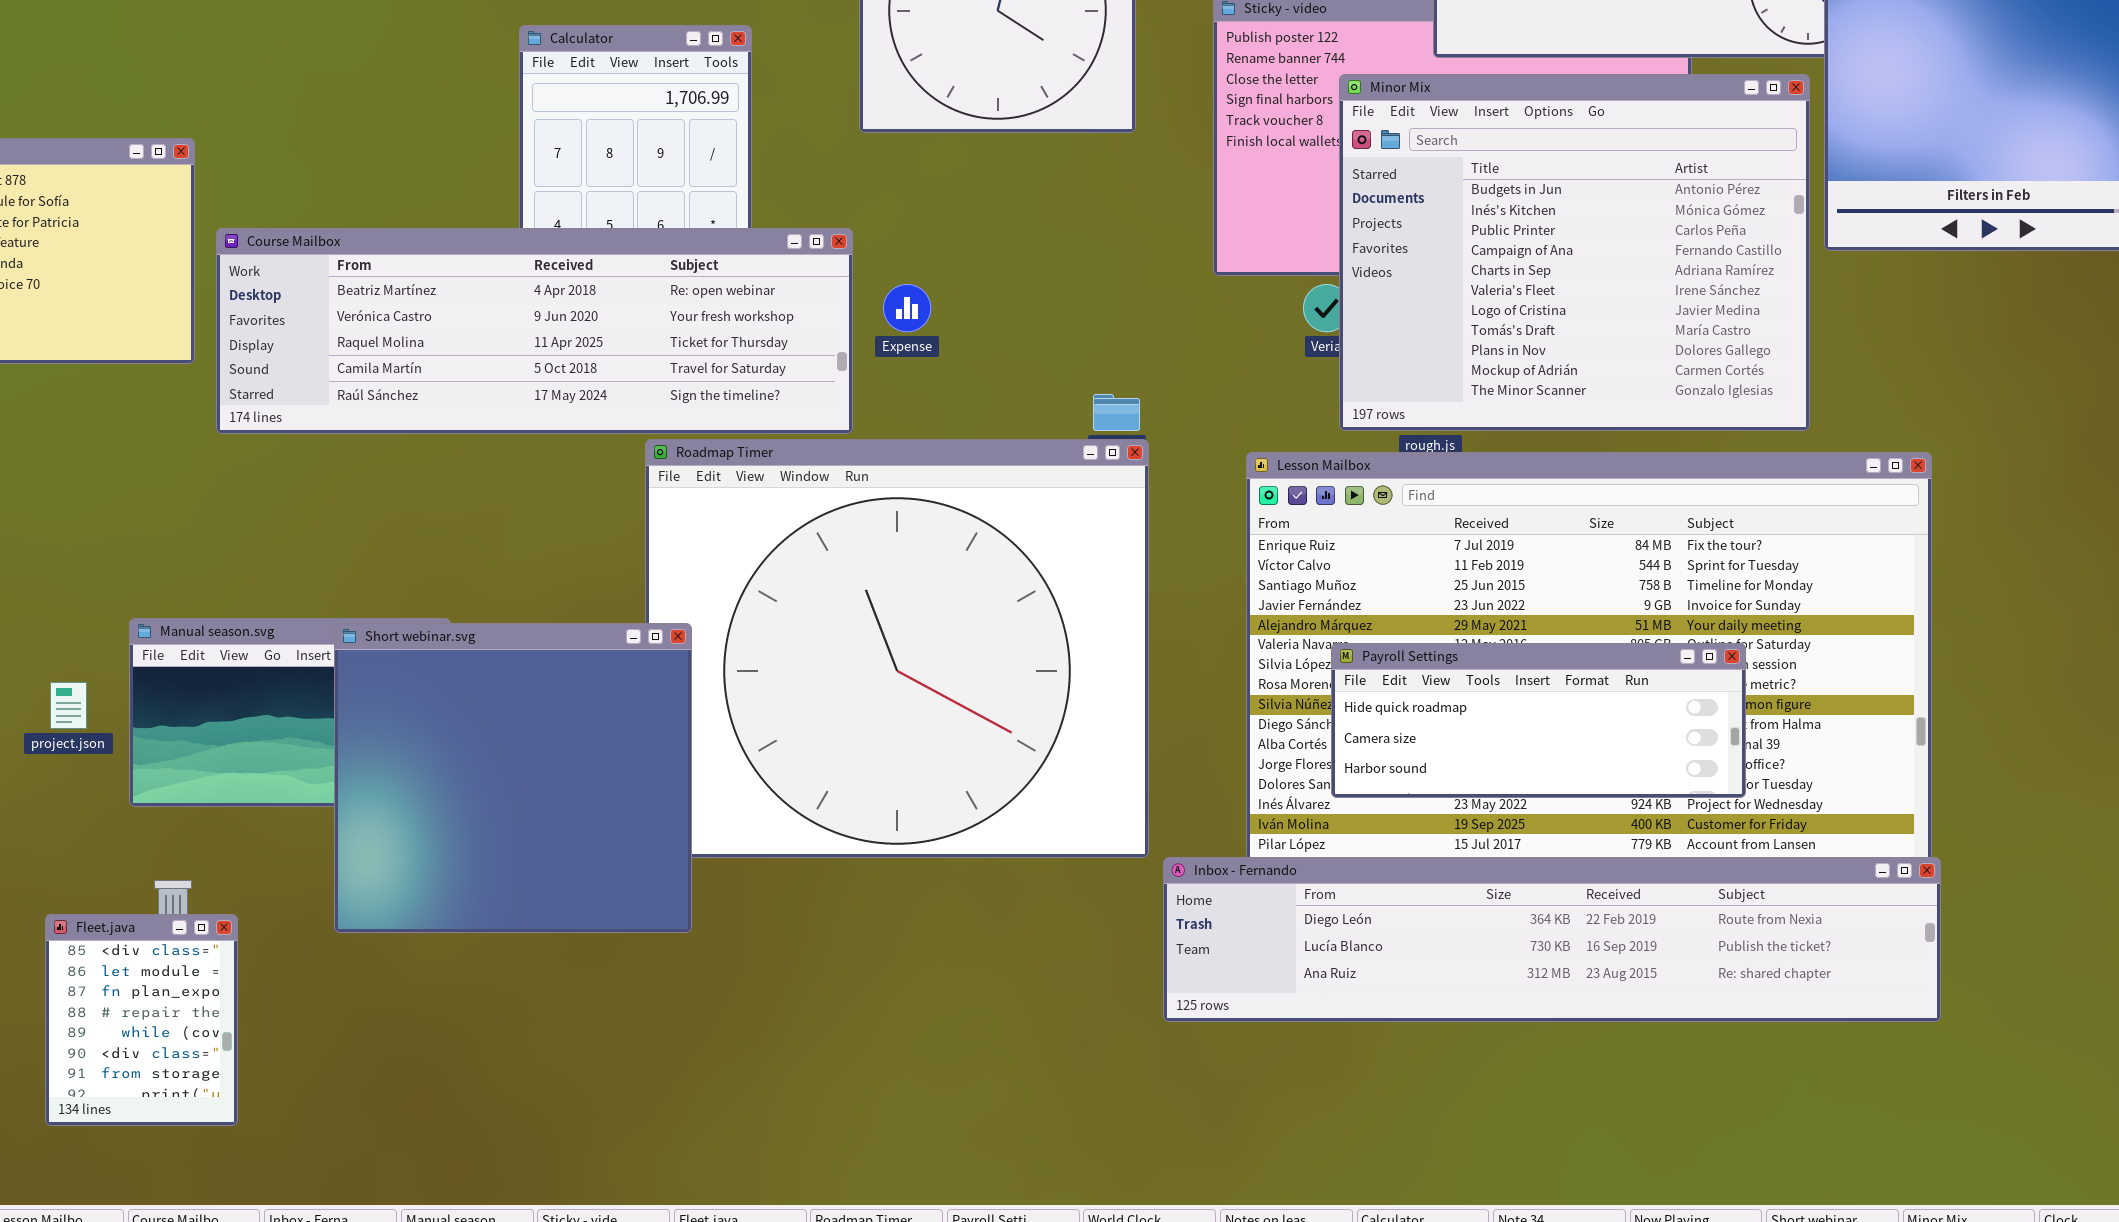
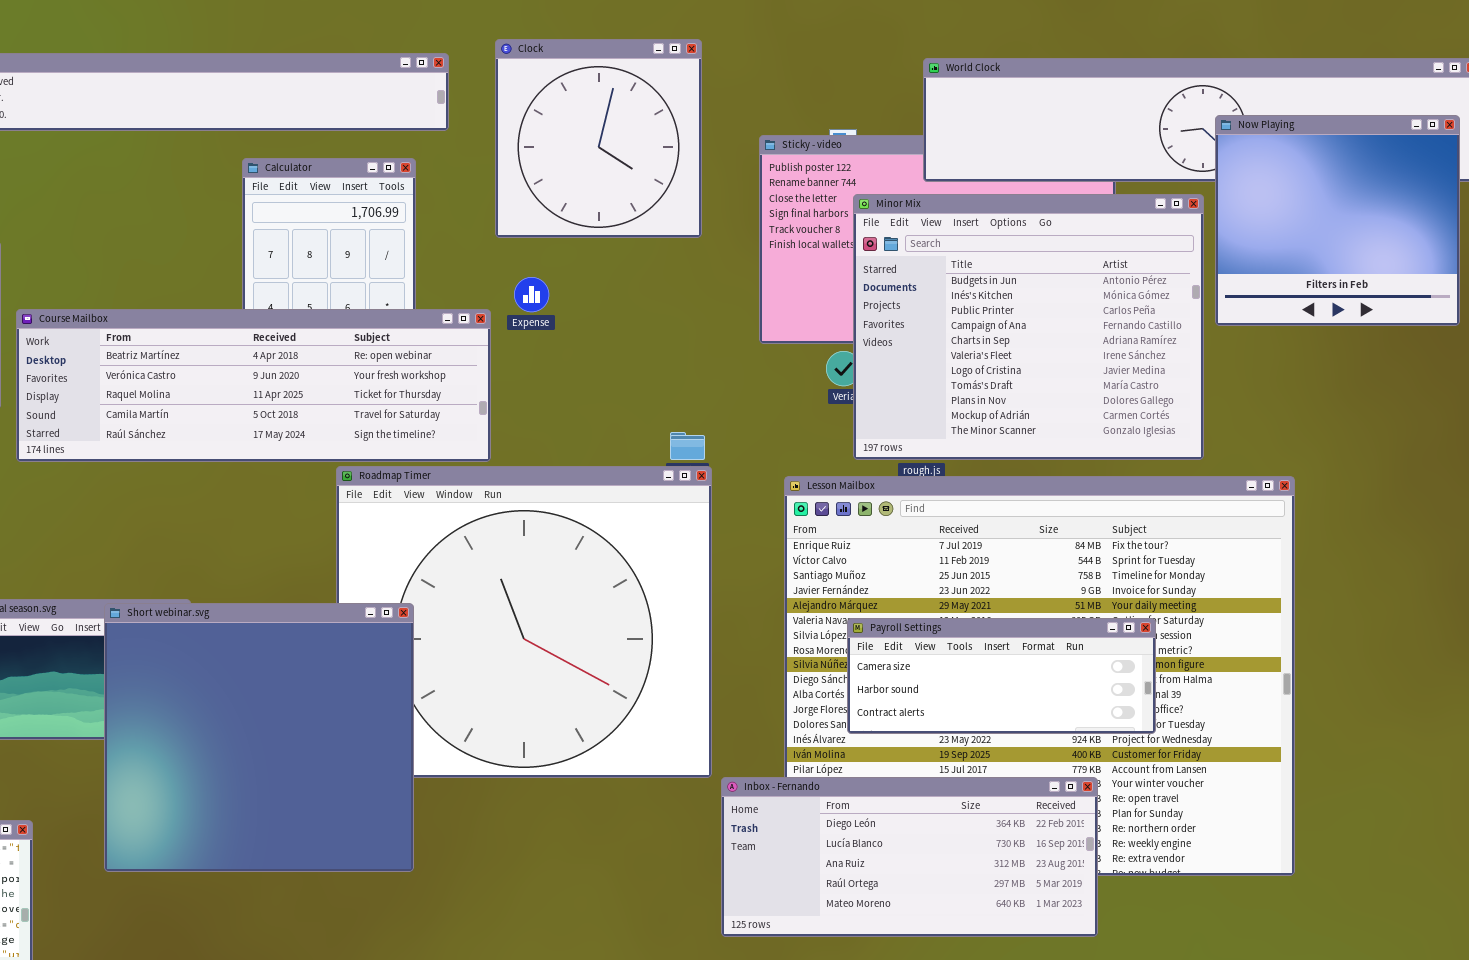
Expense: [883,284,931,332] -> [514,277,549,312], moved
Short webinar.svg: [334,623,692,933] -> [104,603,414,872], resized
Payroll Settings: [1331,643,1746,798] -> [847,618,1156,734], scrolled down 1 row
Inbox - Fernando: [1163,857,1941,1022] -> [721,777,1098,937], resized

